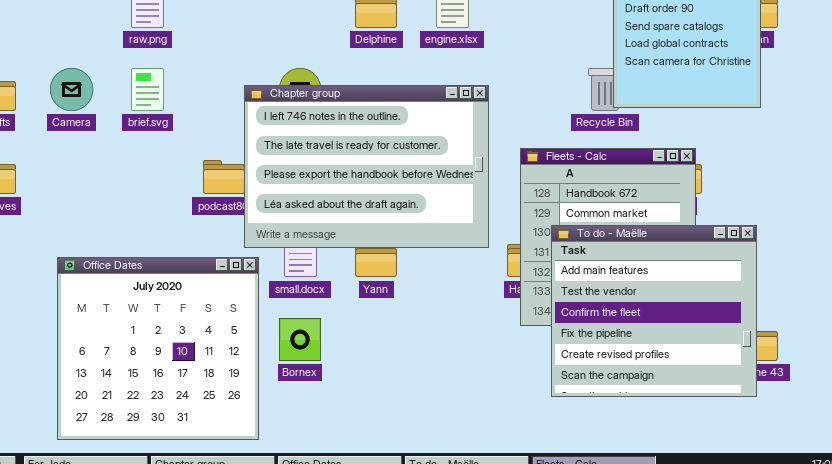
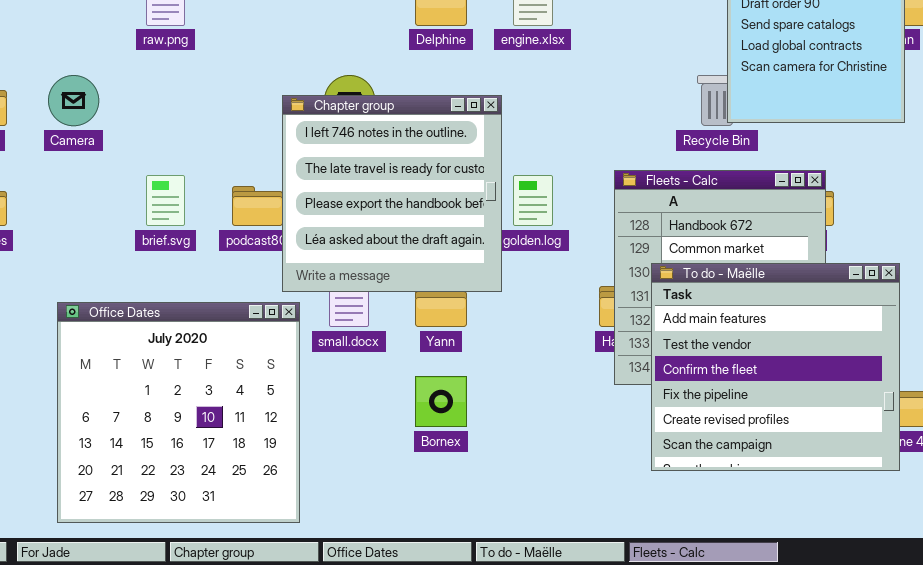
brief.svg: [131,68,164,111] -> [146,175,185,226], moved
Chapter group: [244,85,489,248] -> [282,95,502,292], resized
Bornex: [279,318,321,361] -> [415,376,467,427], moved

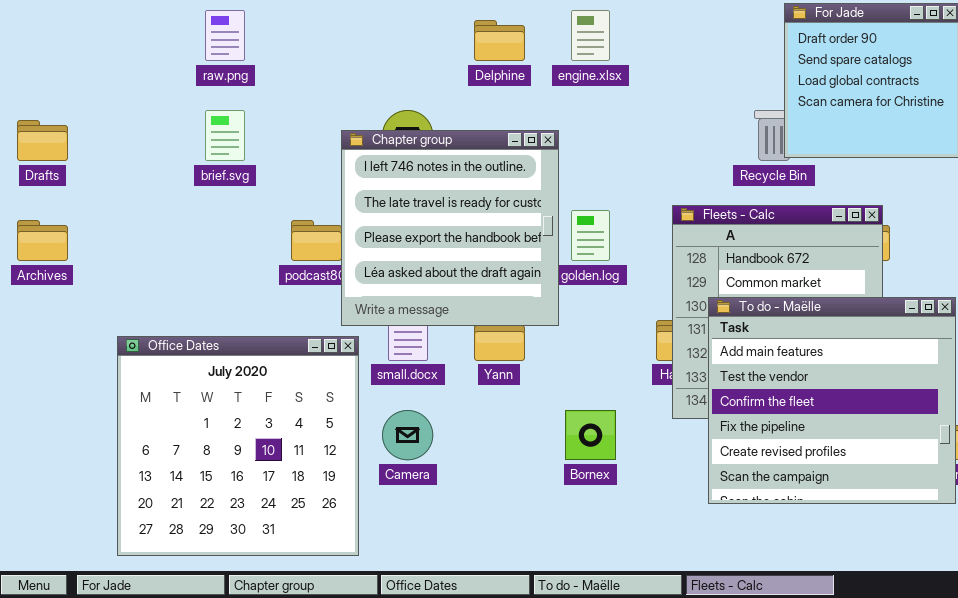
Camera: [48,75,99,126] -> [382,410,433,460], moved
brief.svg: [146,175,185,226] -> [205,110,245,161], moved
Bornex: [415,376,467,427] -> [565,410,616,460], moved

